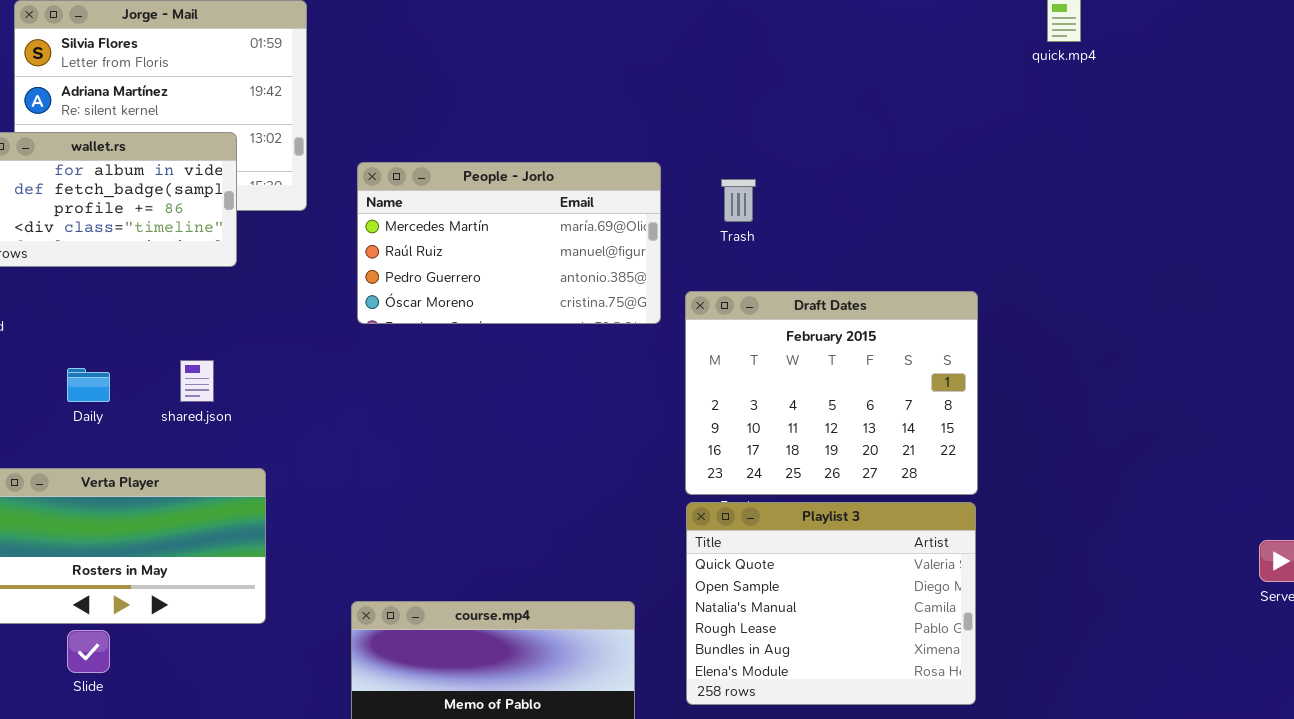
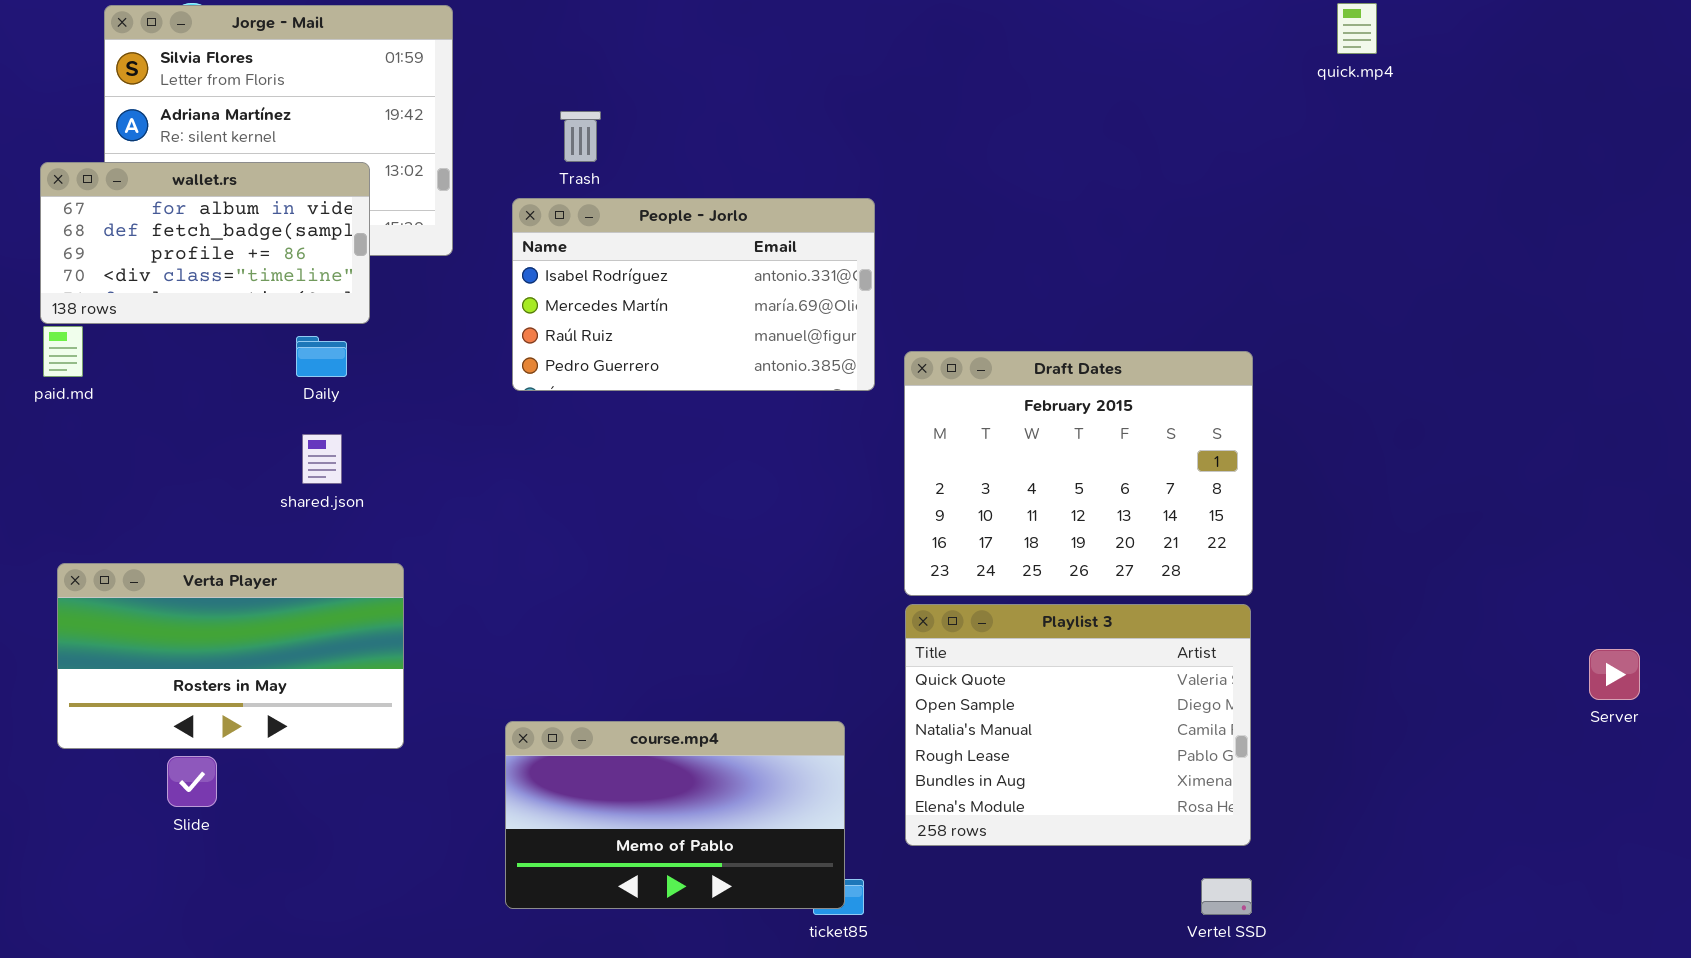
People - Jorlo: [357,162,661,324] -> [512,198,875,391], scrolled up 1 row
Trash: [721,179,756,222] -> [560,111,601,162], moved
Daily: [67,368,110,402] -> [296,336,347,377], moved

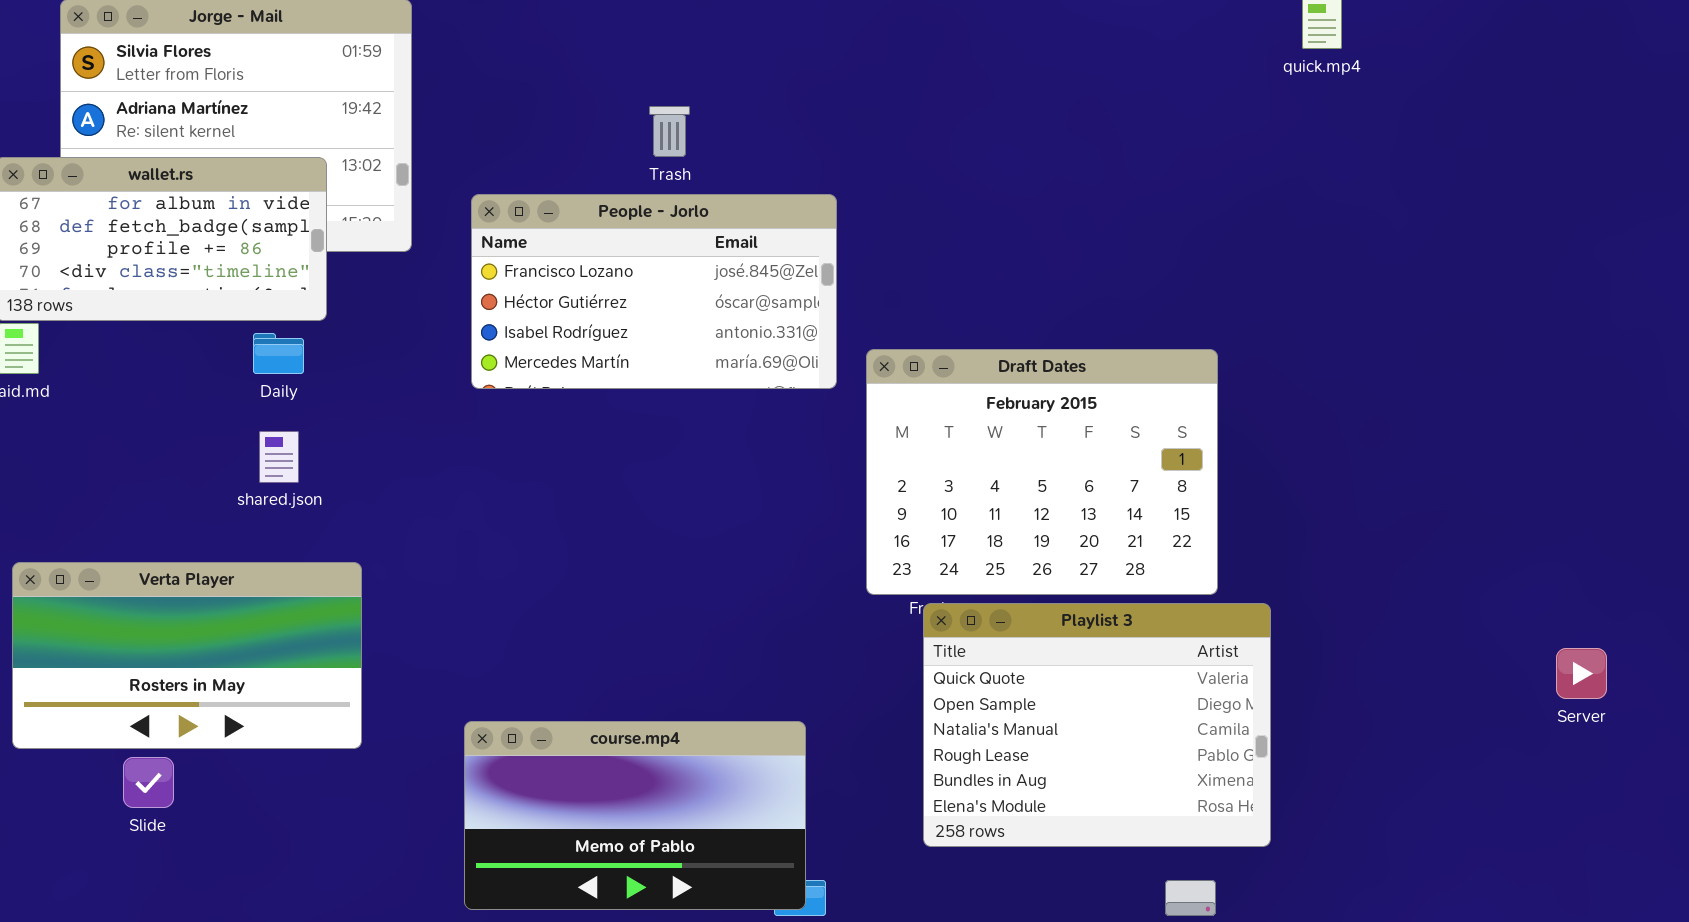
Trash: [560,111,601,162] -> [649,106,690,157], moved
People - Jorlo: [512,198,875,391] -> [471,194,837,389], scrolled up 2 rows
Playlist 3: [905,604,1251,846] -> [923,603,1271,847], moved

